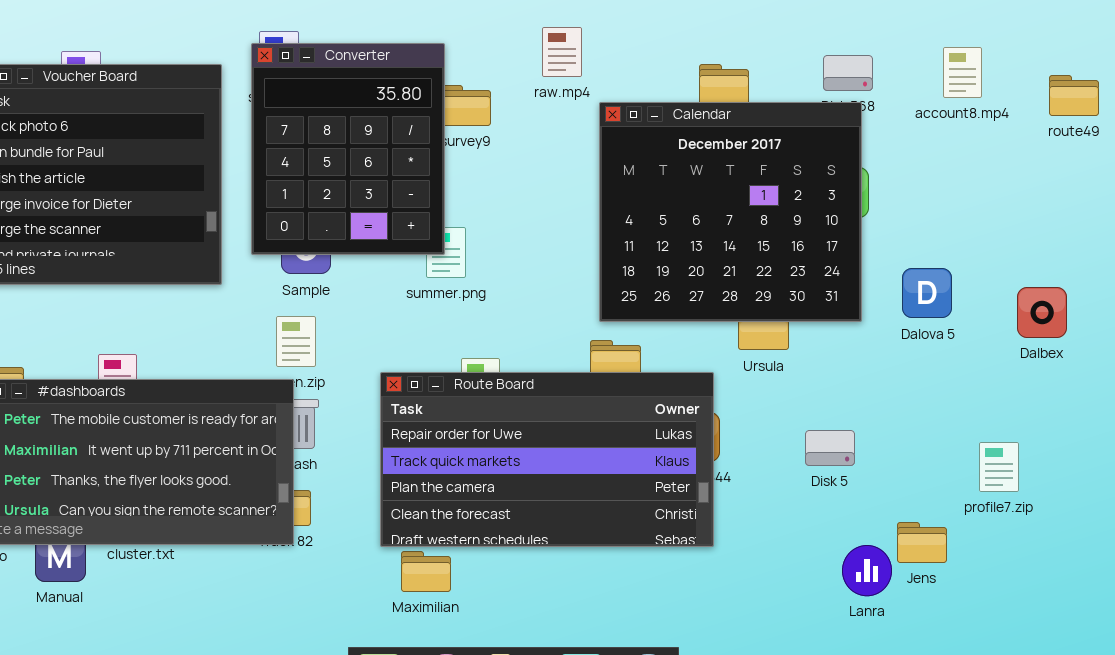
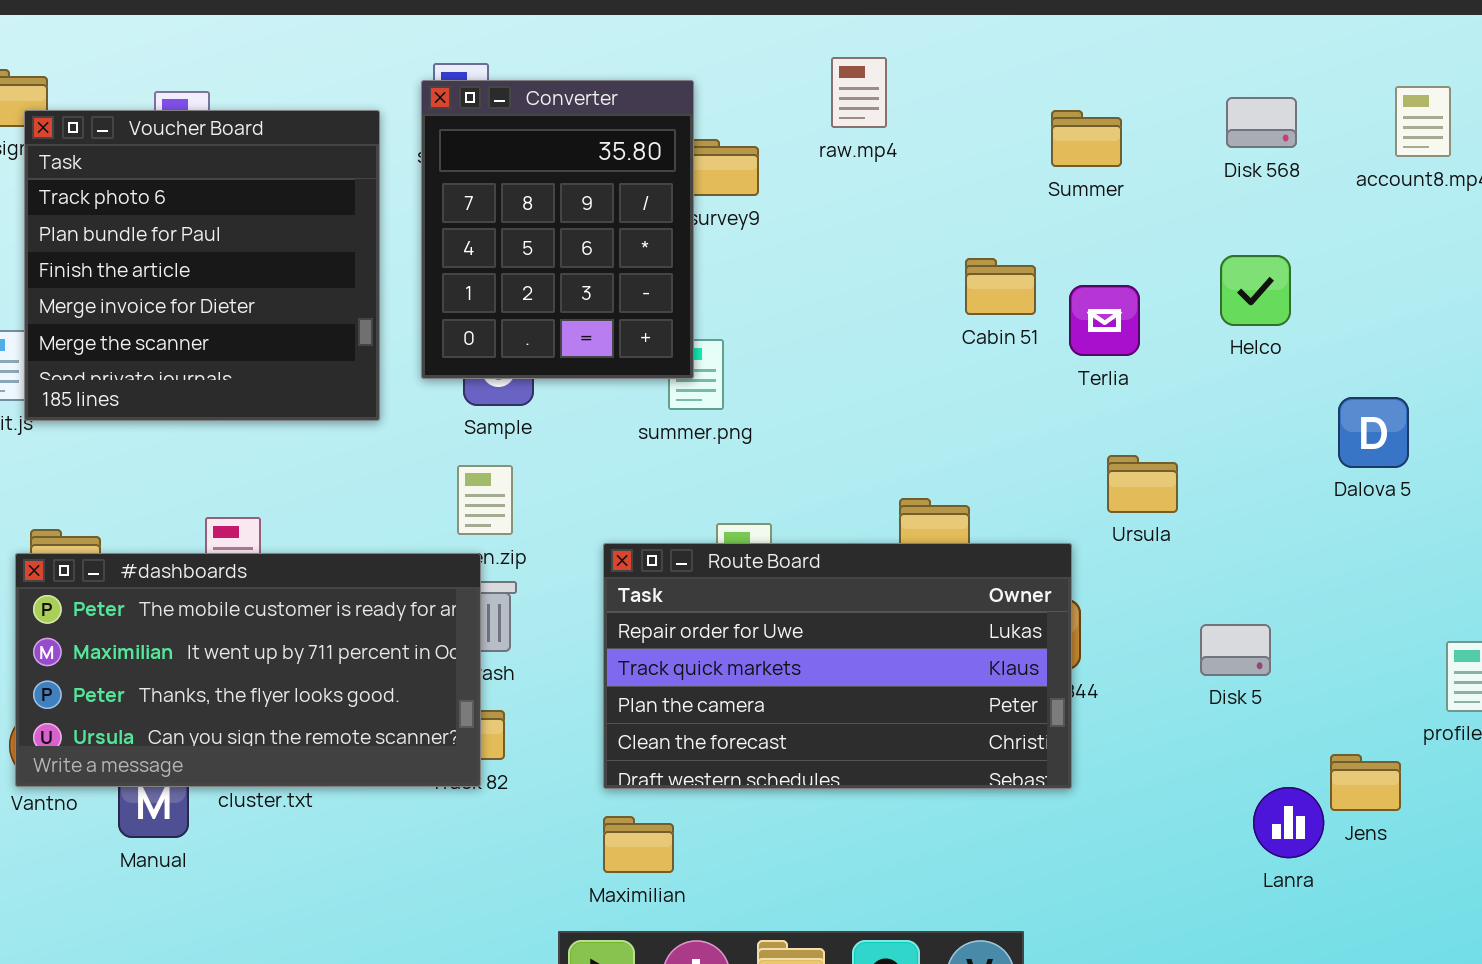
Calendar: [599,102,862,322] -> none, closed
Maximilian: [401,551,451,592] -> [603,816,674,873], moved

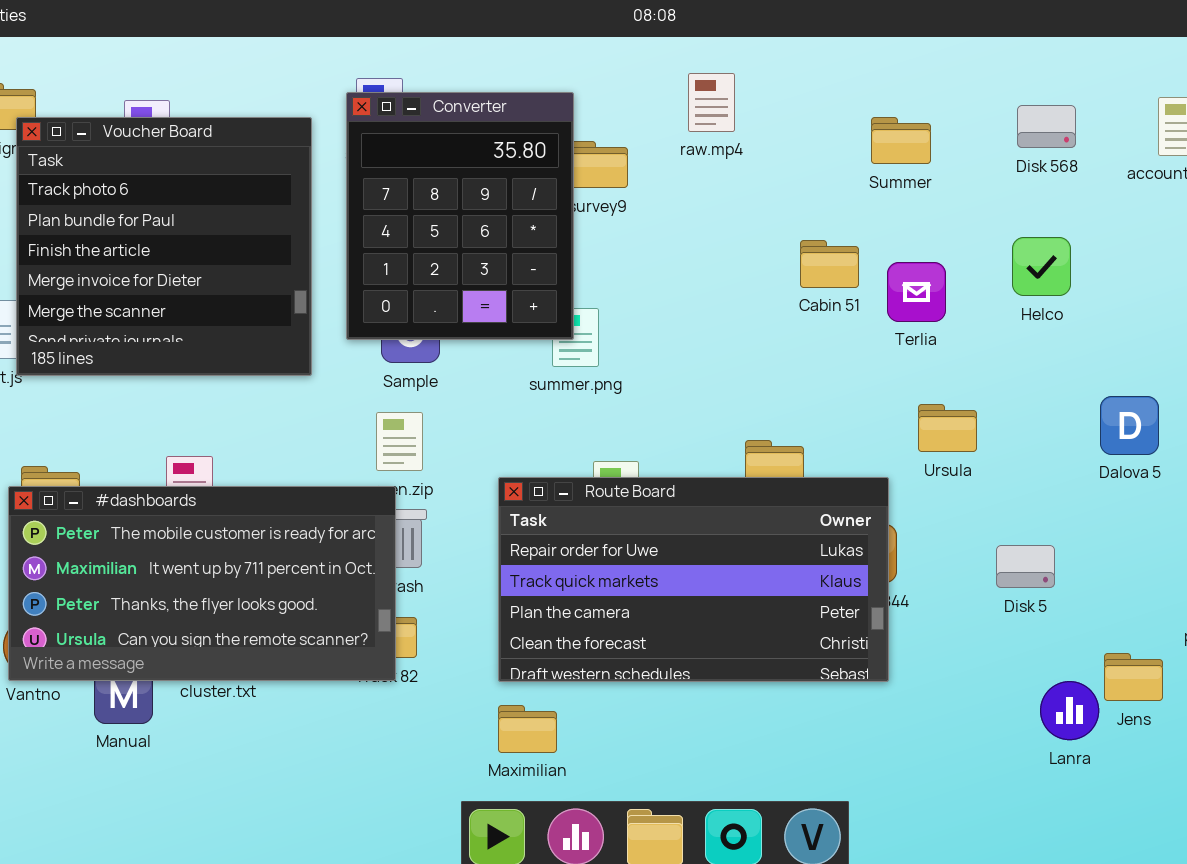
Dalova 5: [1338,397,1409,468] -> [1100,396,1159,455], moved

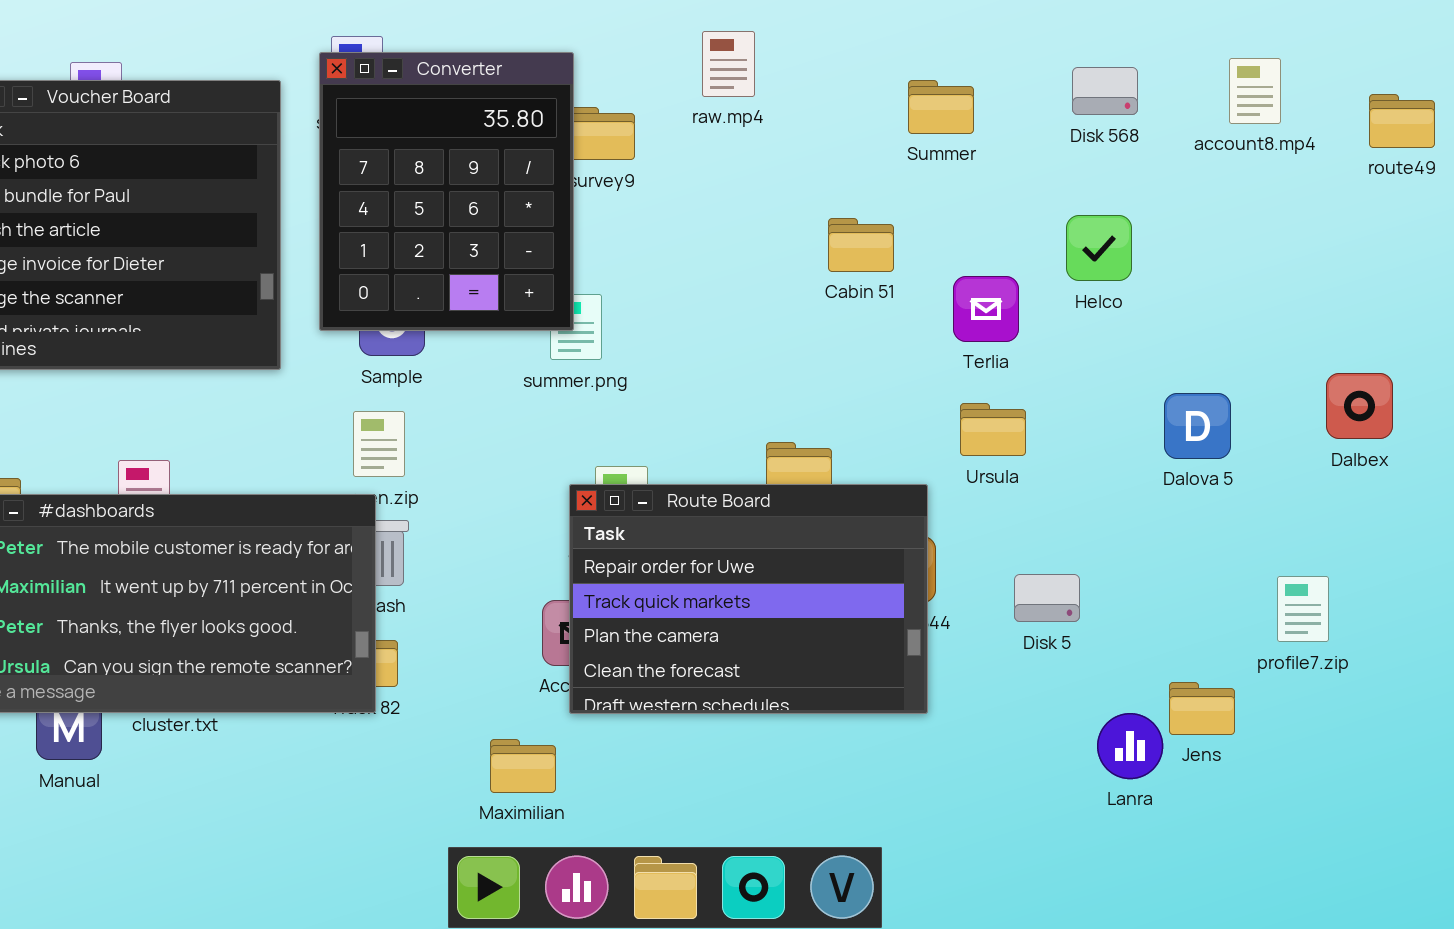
Terlia: [887,262,946,322] -> [953,276,1019,342], moved
Route Board: [498,477,889,682] -> [569,484,928,714], resized
Disk 5: [996,545,1055,588] -> [1014,574,1080,622], moved

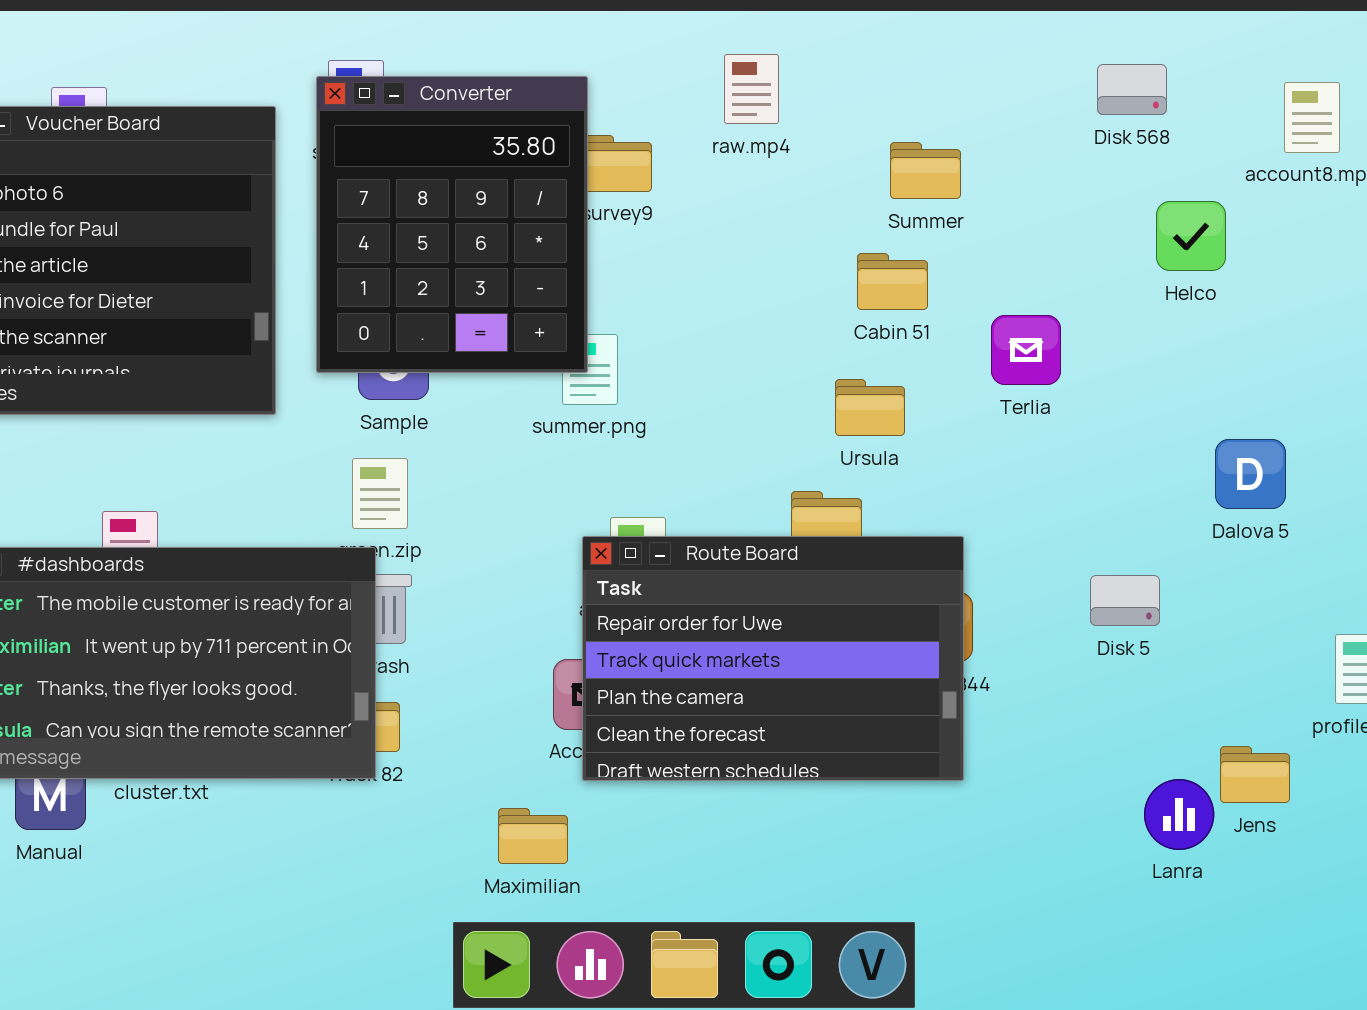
Disk 568: [1072,67,1138,115] -> [1097,64,1167,115], moved
Summer: [908,80,974,134] -> [890,142,961,199], moved
Helco: [1066,215,1132,281] -> [1156,201,1226,271], moved
Ursula: [960,403,1026,456] -> [835,379,905,436], moved
Disk 5: [1014,574,1080,622] -> [1090,575,1160,626], moved

